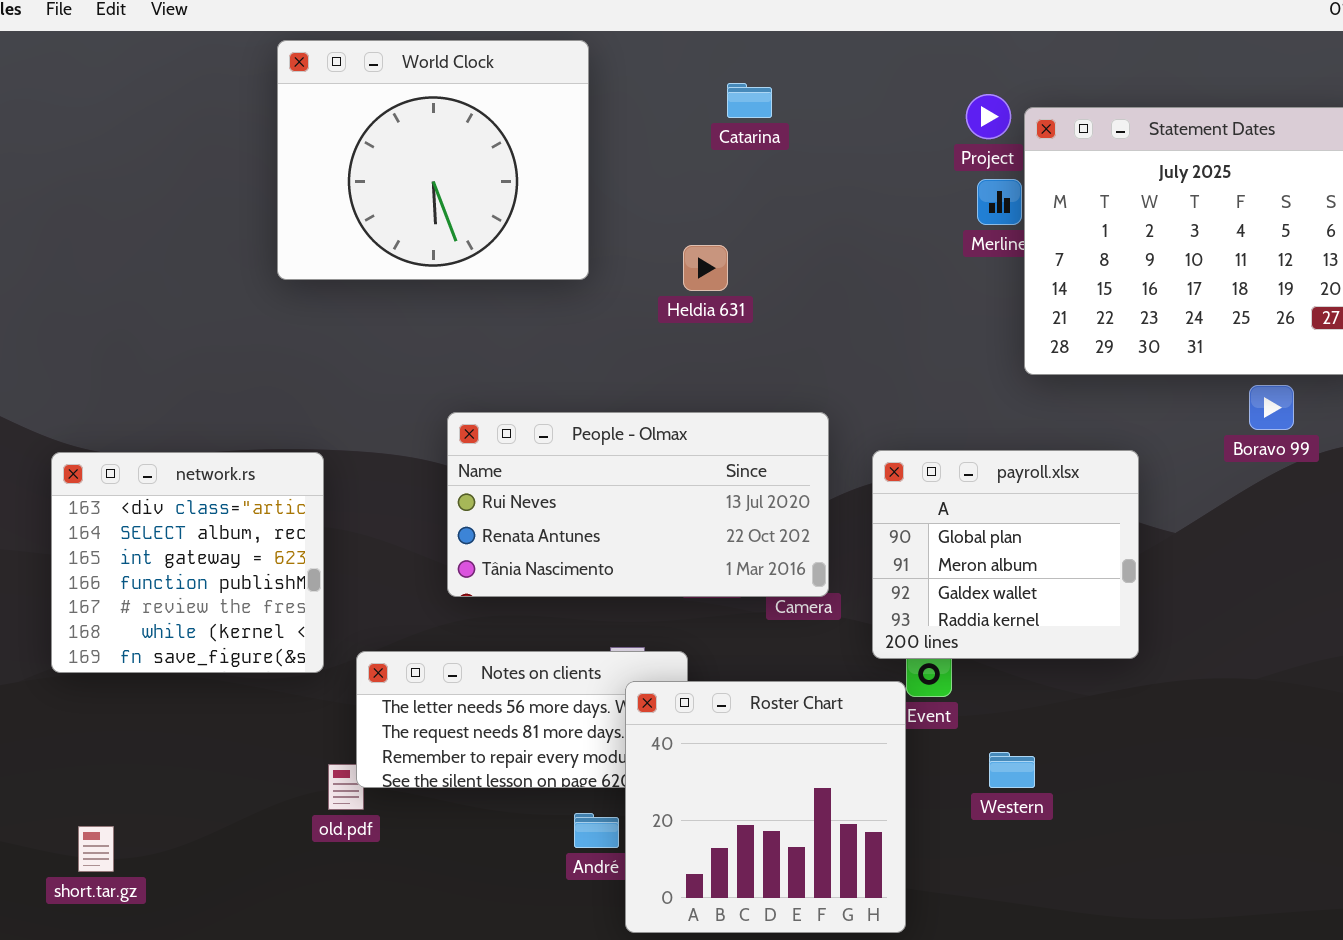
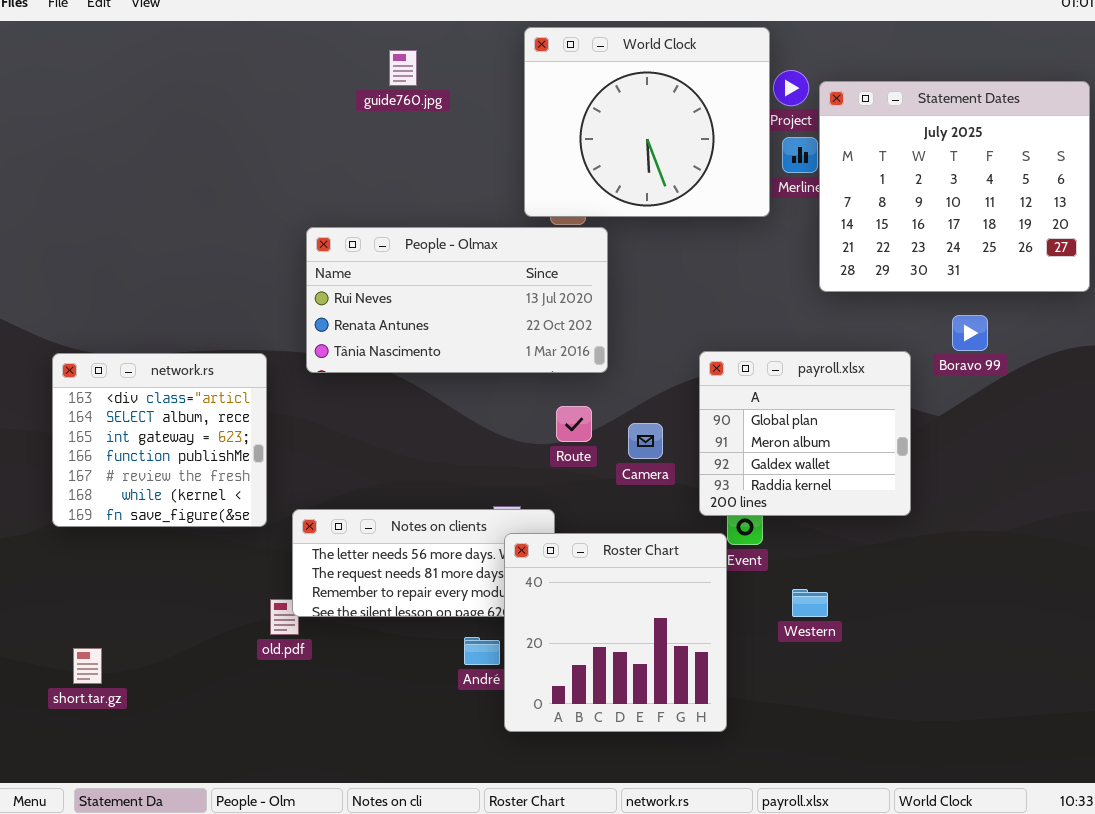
World Clock: [277,40,589,280] -> [524,27,770,217], moved
Boravo 99: [1249,385,1294,430] -> [952,315,988,351], moved
People - Olmax: [447,412,829,597] -> [306,227,608,373], moved

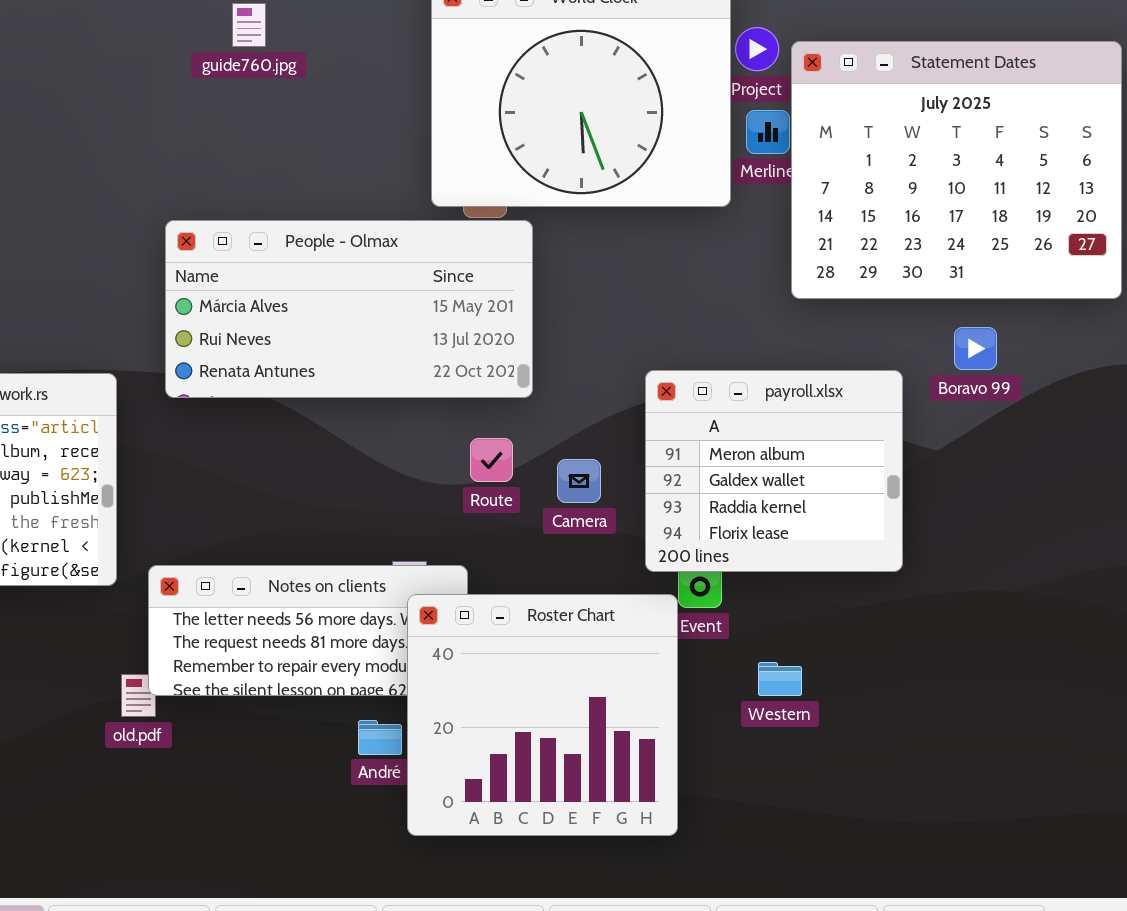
guide760.jpg: [389,50,417,86] -> [232,3,266,47], moved
People - Olmax: [306,227,608,373] -> [165,220,533,398], scrolled up 1 row
payroll.xlsx: [699,351,911,516] -> [645,370,903,572], scrolled down 1 row

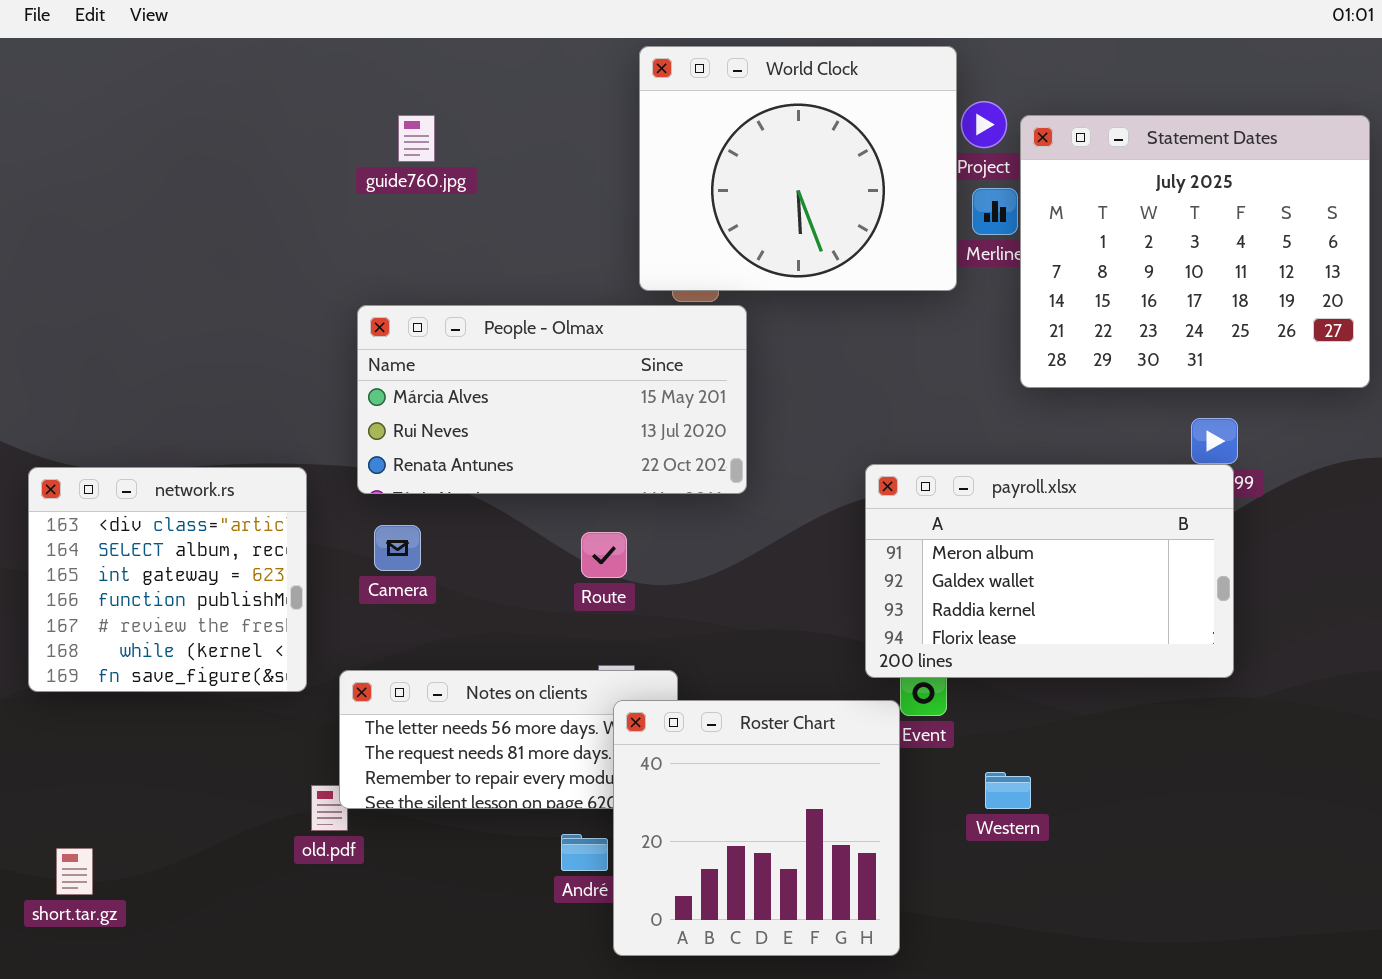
guide760.jpg: [232,3,266,47] -> [398,115,435,162], moved
payroll.xlsx: [645,370,903,572] -> [865,464,1234,678], resized
Route: [470,438,513,482] -> [581,532,627,578], moved
Camera: [557,459,601,503] -> [374,525,421,571], moved

